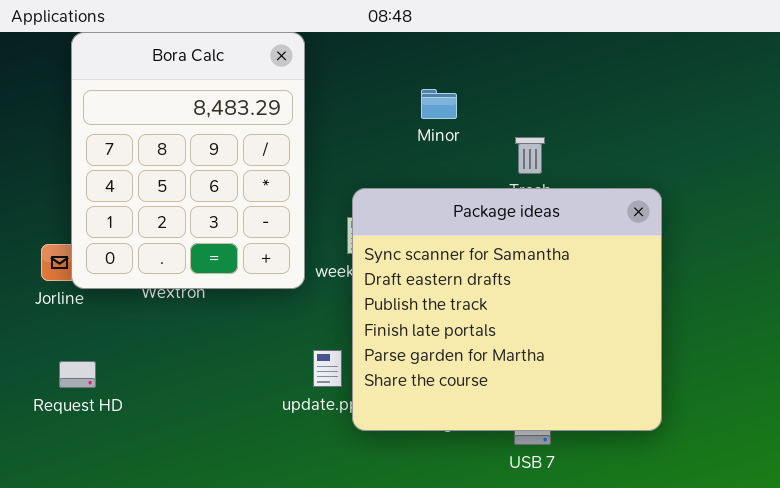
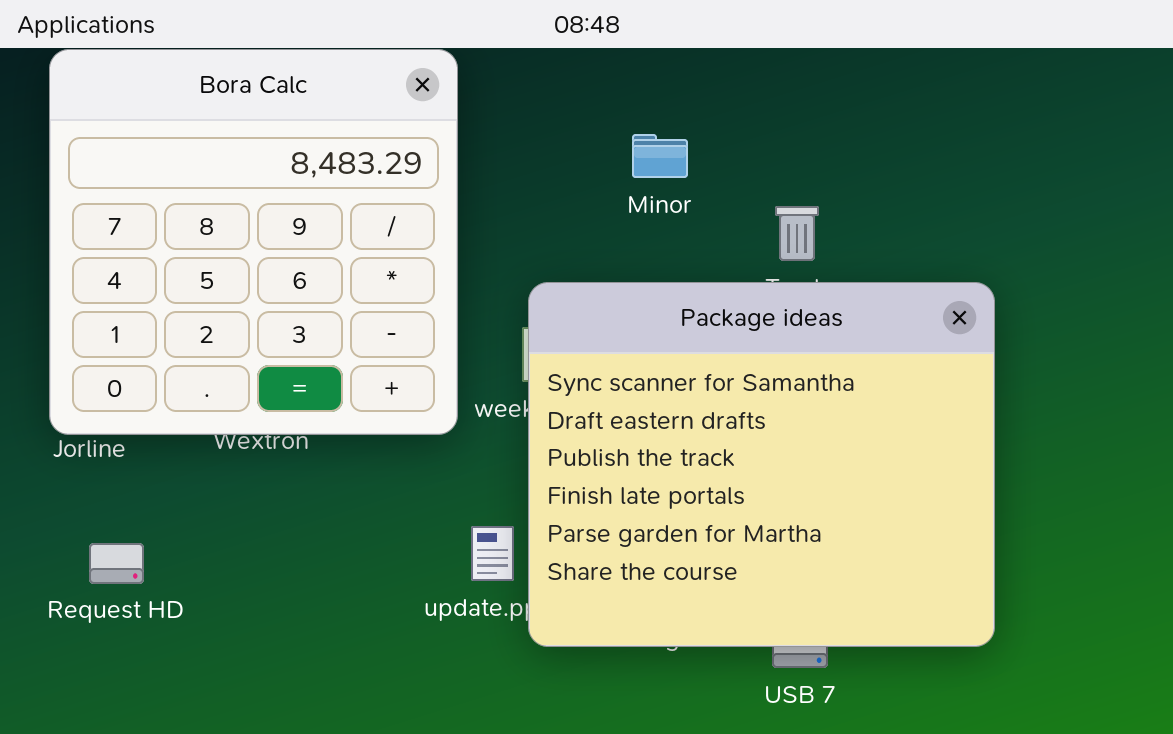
Bora Calc: [71,32,305,289] -> [49,49,458,435], resized

